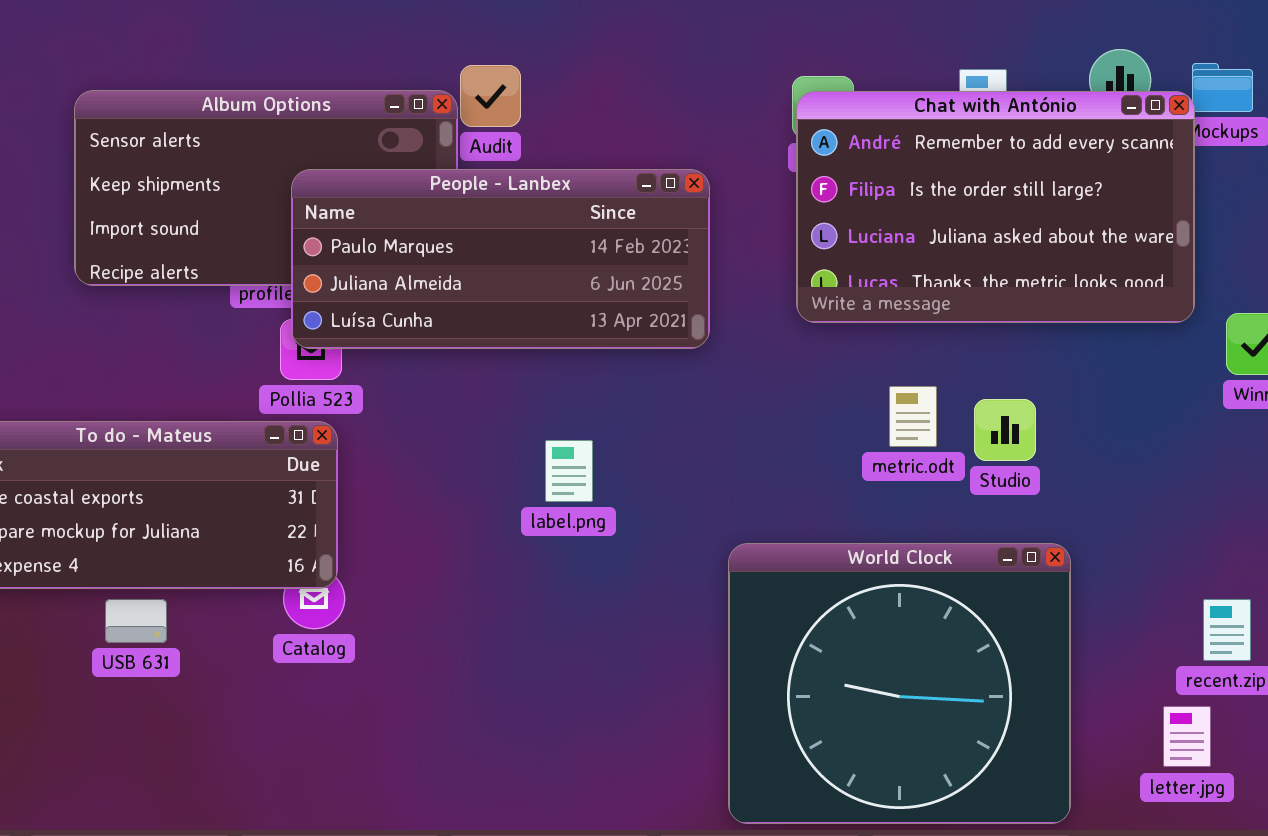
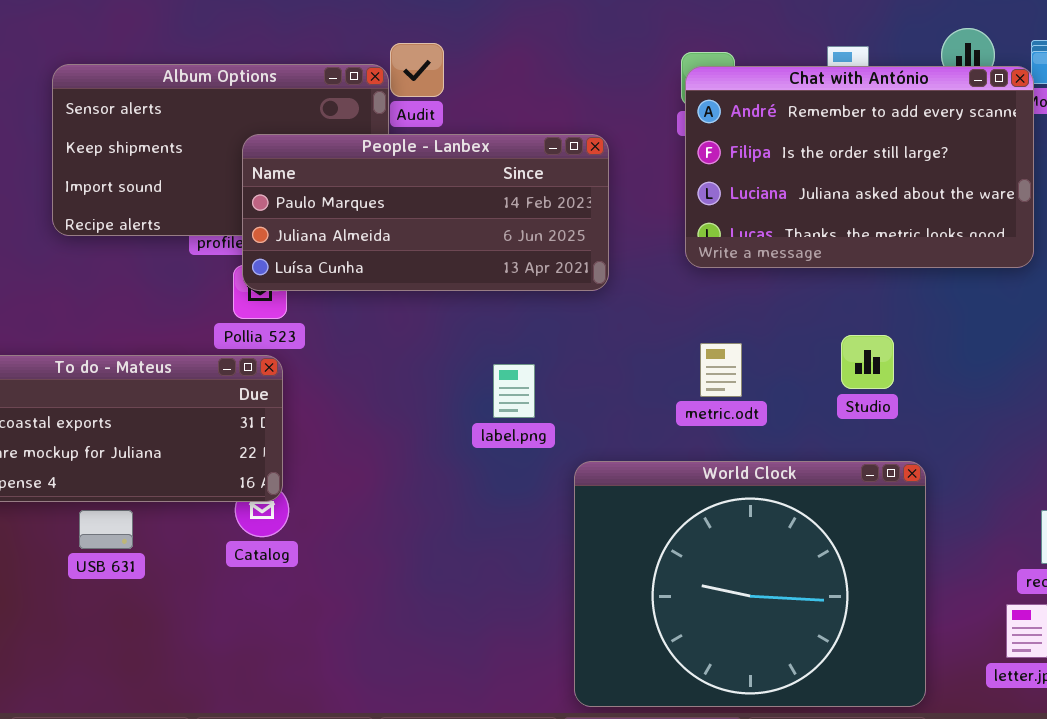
metric.odt: [889,386,937,447] -> [700,343,742,397], moved
label.png: [545,440,593,502] -> [493,364,535,418], moved
World Clock: [728,543,1071,824] -> [574,461,926,707], resized

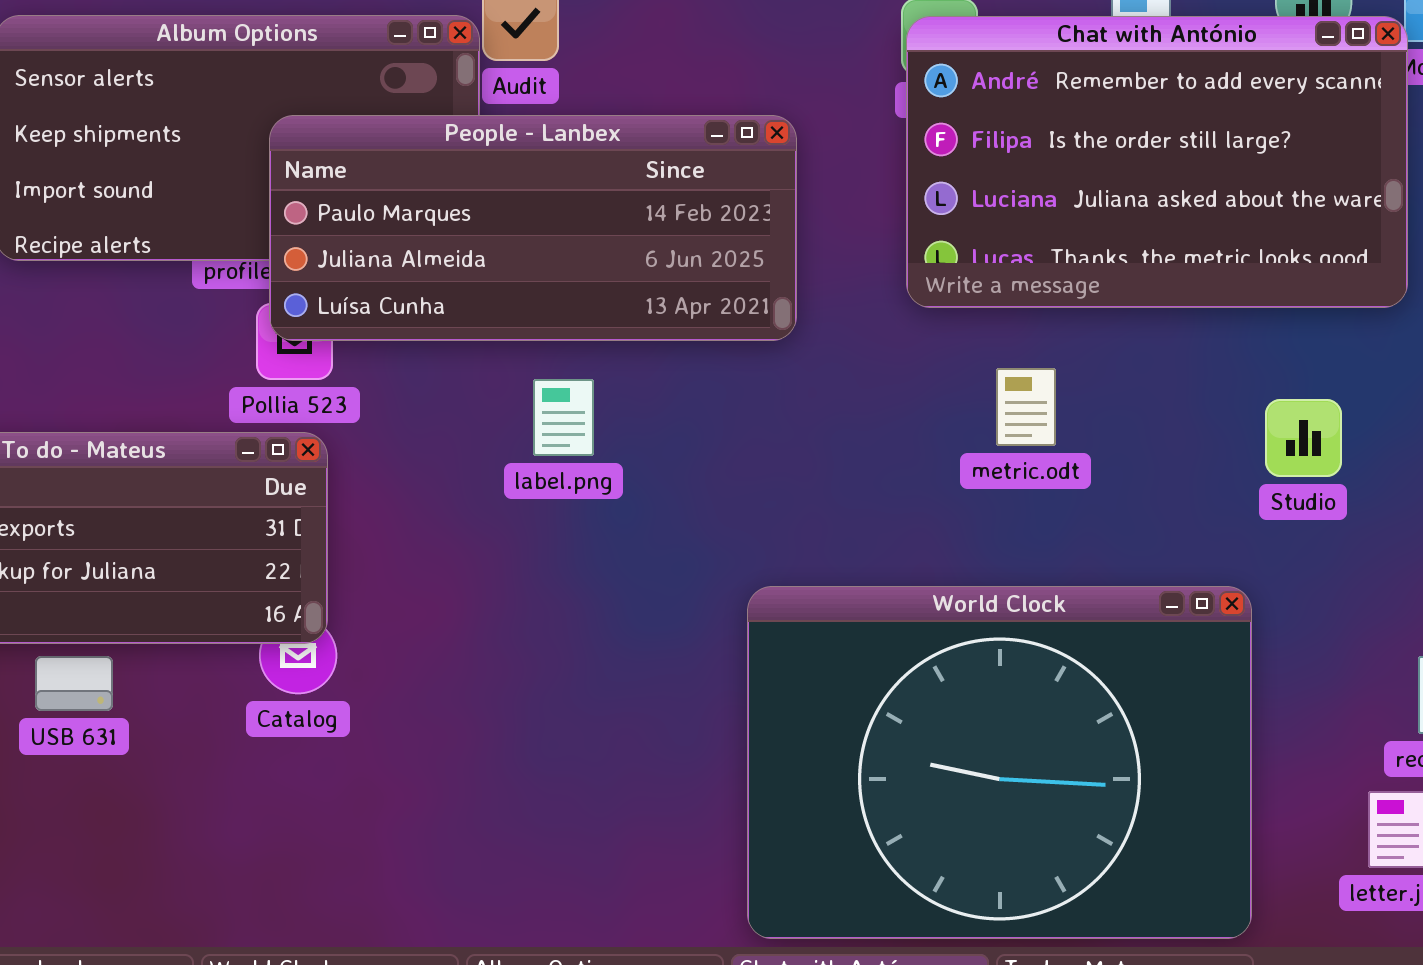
Studio: [841,335,894,389] -> [1265,399,1342,477], moved
metric.odt: [700,343,742,397] -> [996,368,1056,446], moved
label.png: [493,364,535,418] -> [533,379,594,456], moved

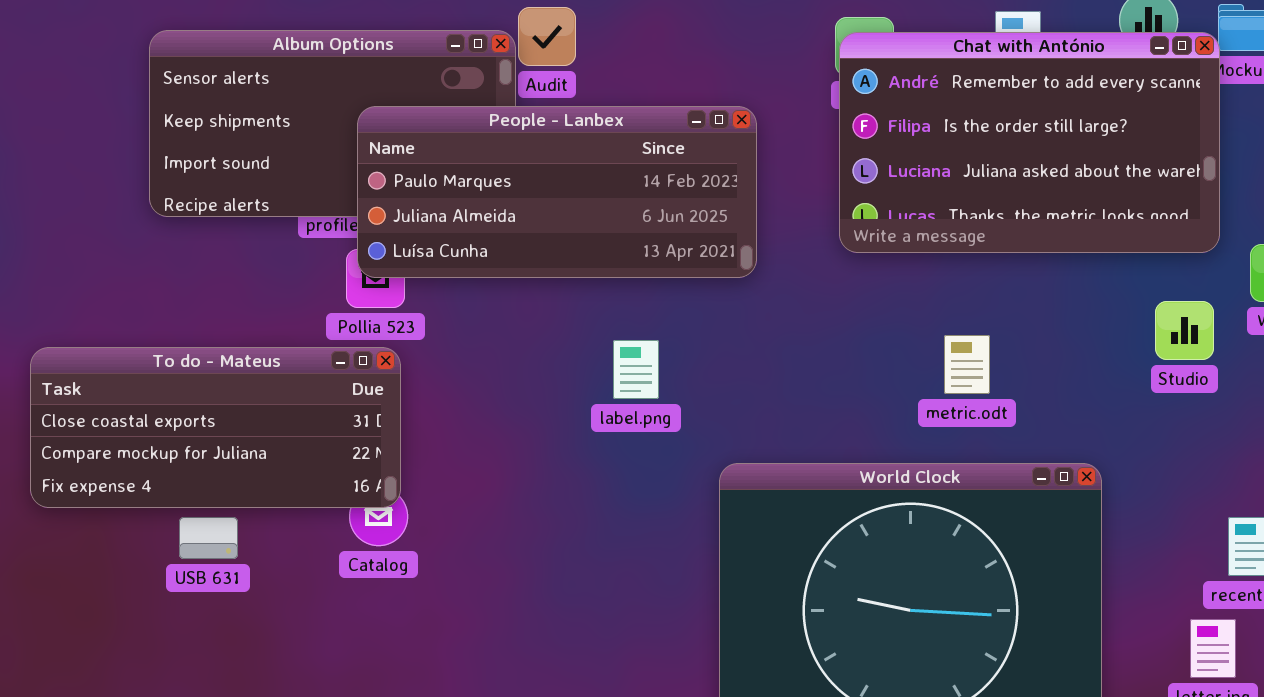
metric.odt: [996,368,1056,446] -> [944,335,990,394], moved
label.png: [533,379,594,456] -> [613,340,659,399], moved
Studio: [1265,399,1342,477] -> [1155,301,1214,360], moved

